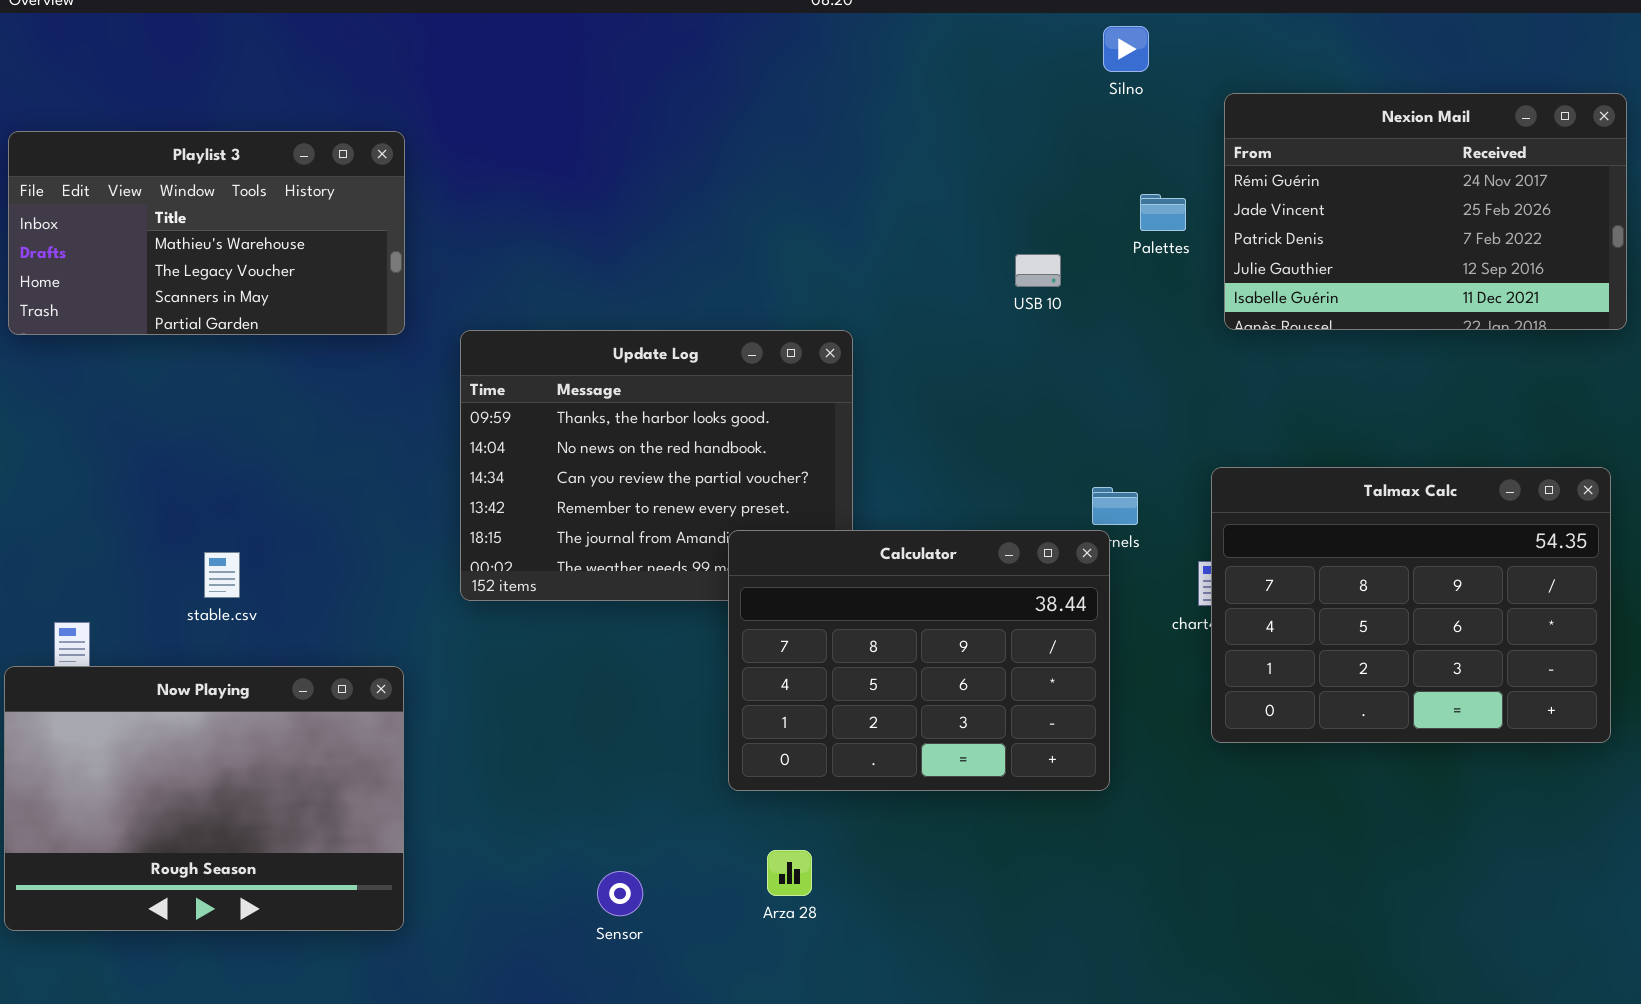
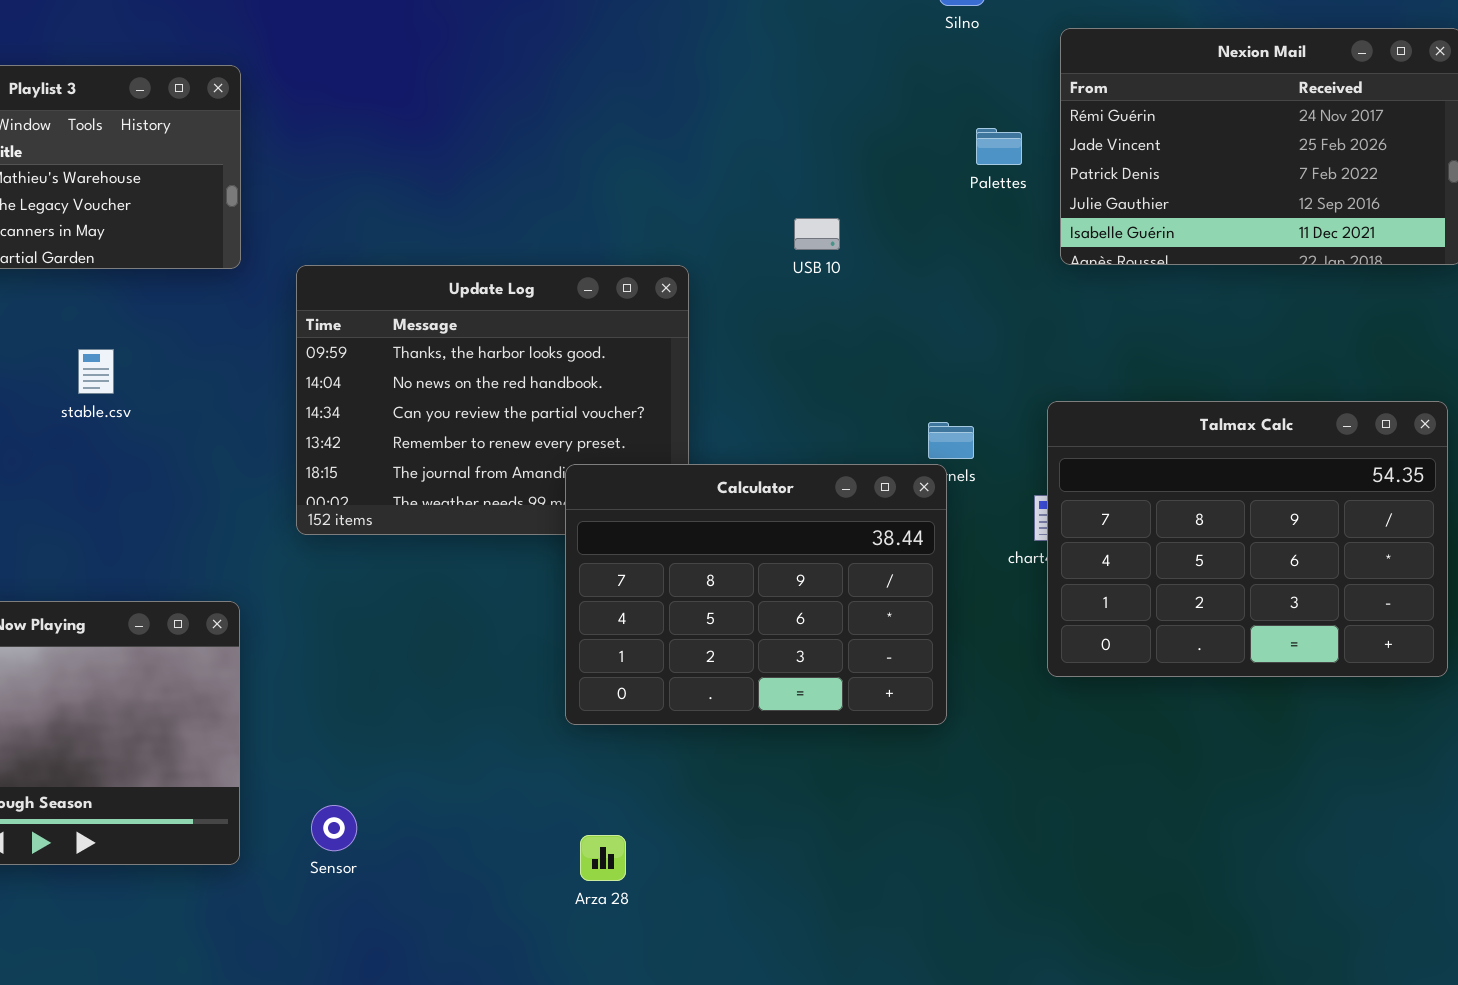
USB 10: [1015,254,1061,287] -> [794,218,840,250], moved
stable.csv: [204,552,240,598] -> [78,349,114,394], moved
Arza 28: [767,850,812,896] -> [580,835,626,881], moved
Sensor: [597,871,643,916] -> [311,805,357,851], moved

